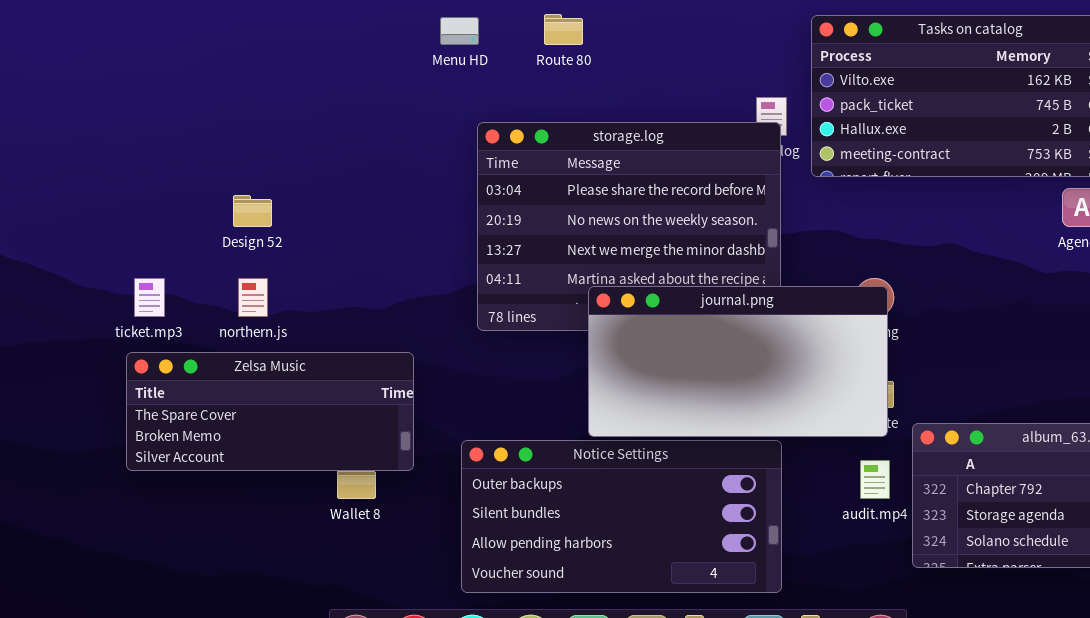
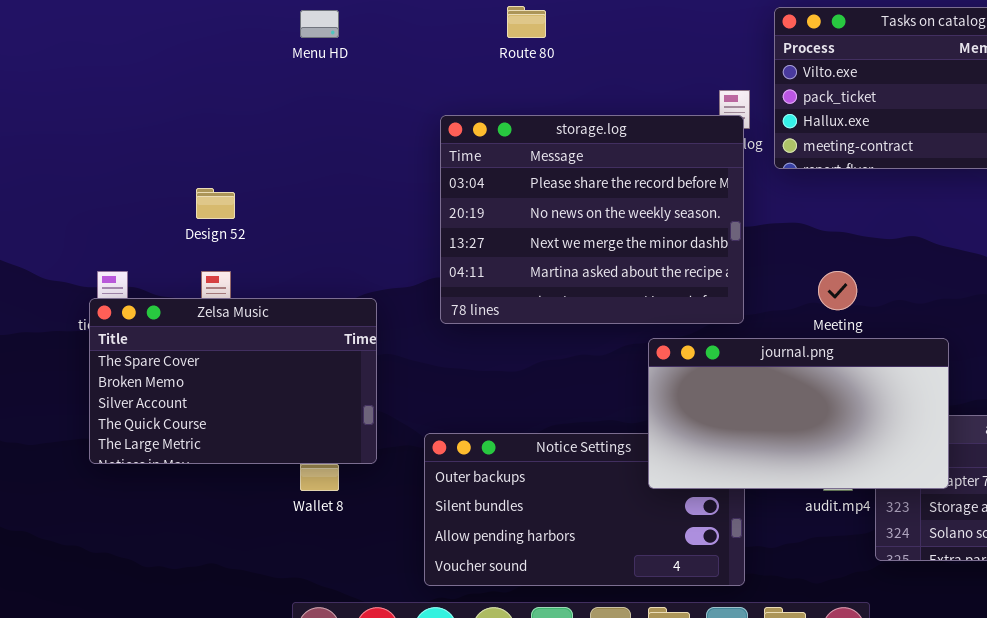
Menu HD: [440,17,479,45] -> [300,10,339,38], moved
journal.png: [588,286,888,437] -> [648,338,949,489], moved
Zelsa Music: [126,352,414,471] -> [89,298,377,464], resized

